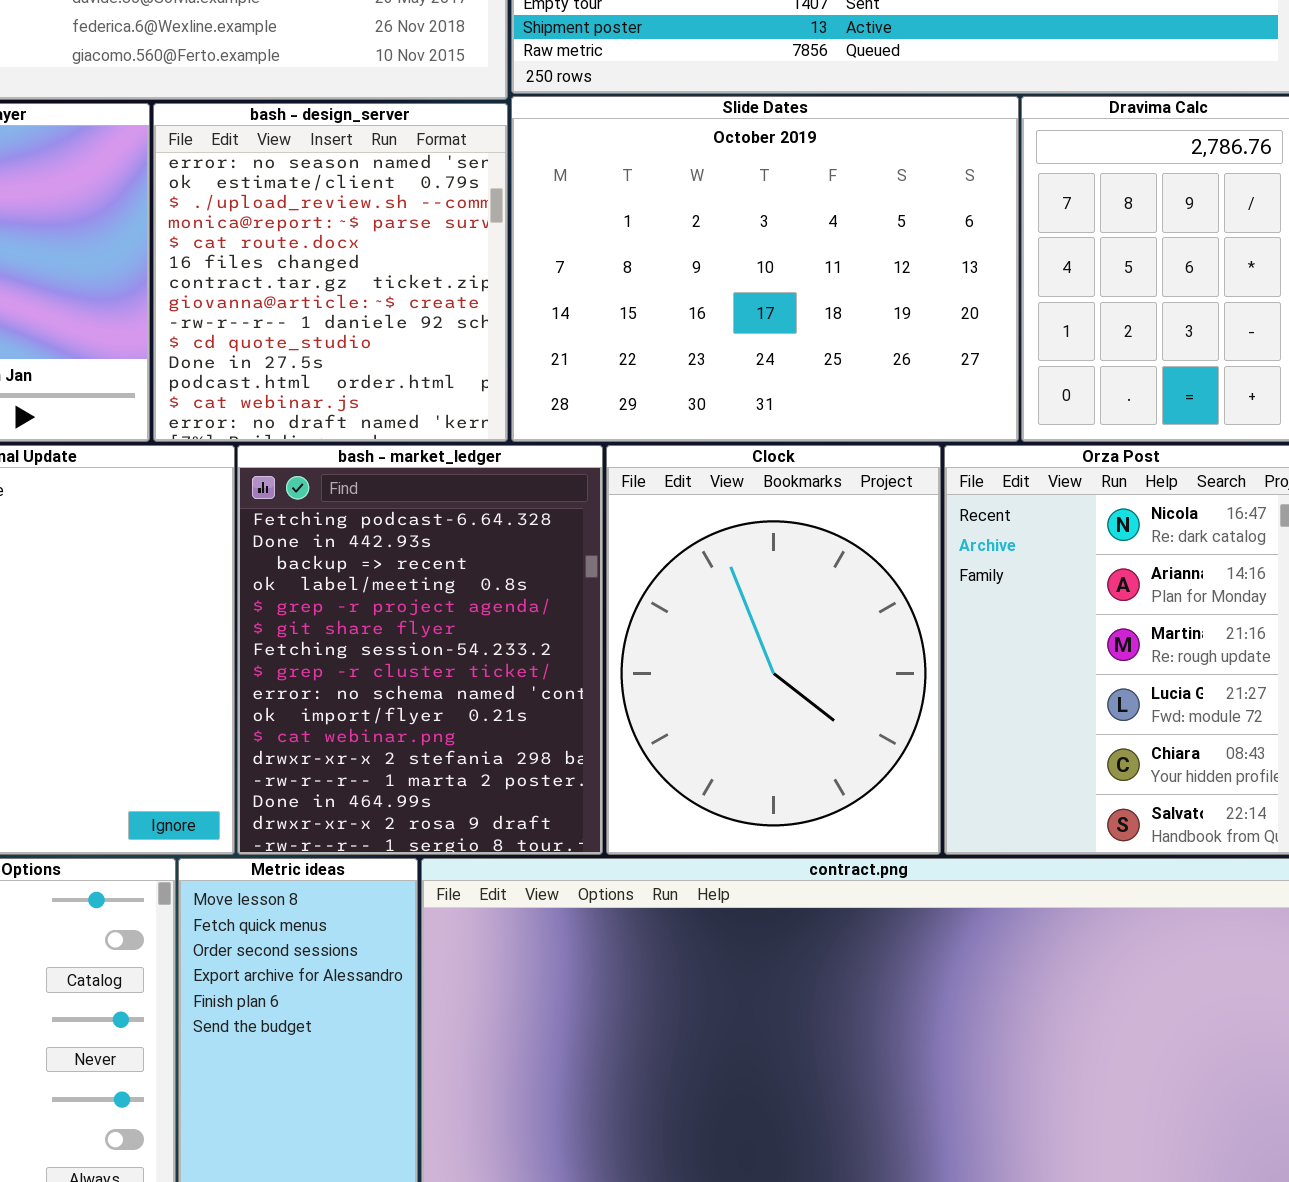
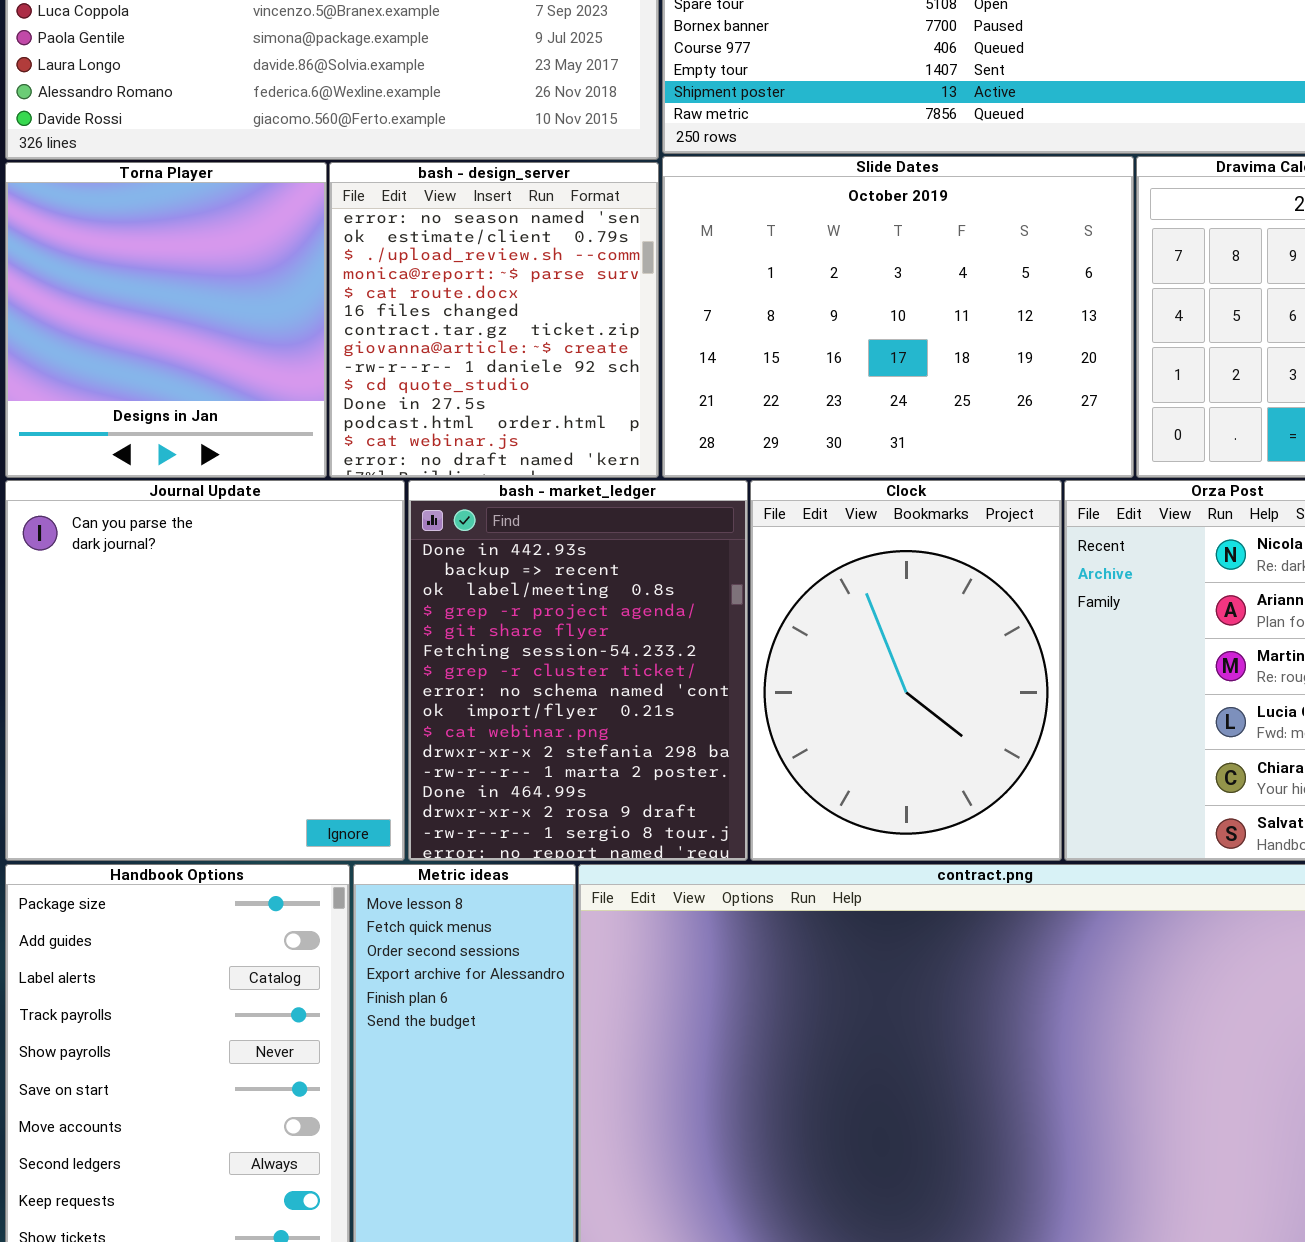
bash - market_ledger: [237,445,603,855] -> [408,480,748,861], scrolled down 1 row

